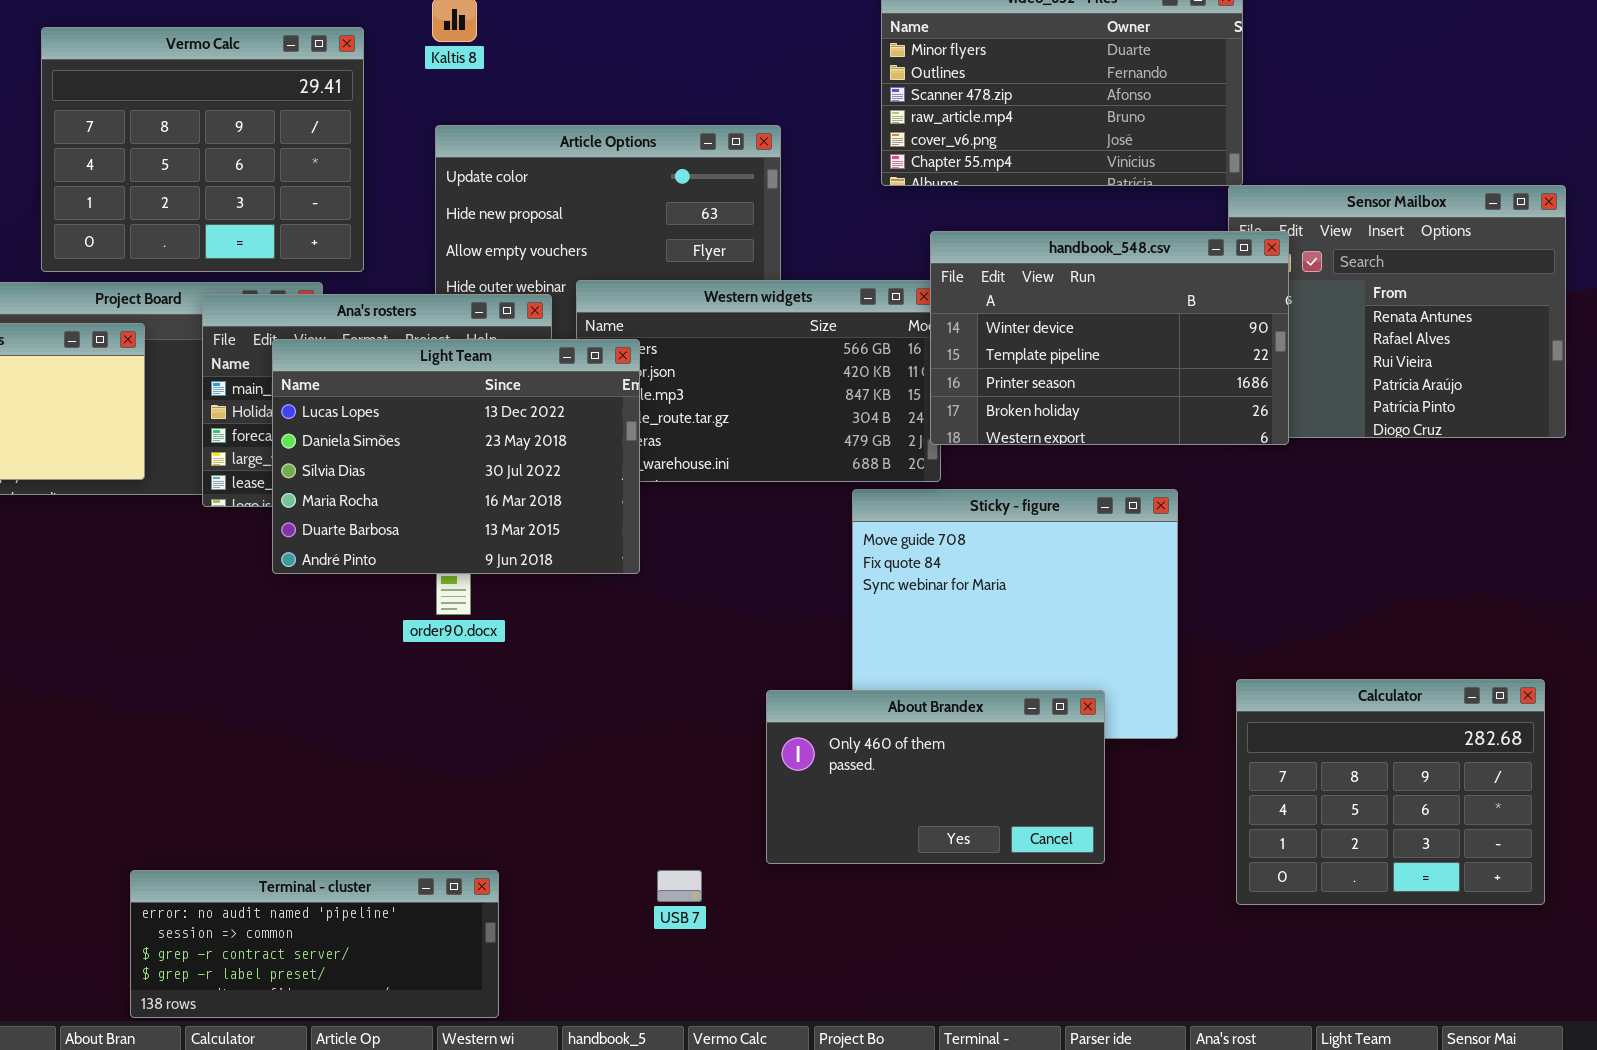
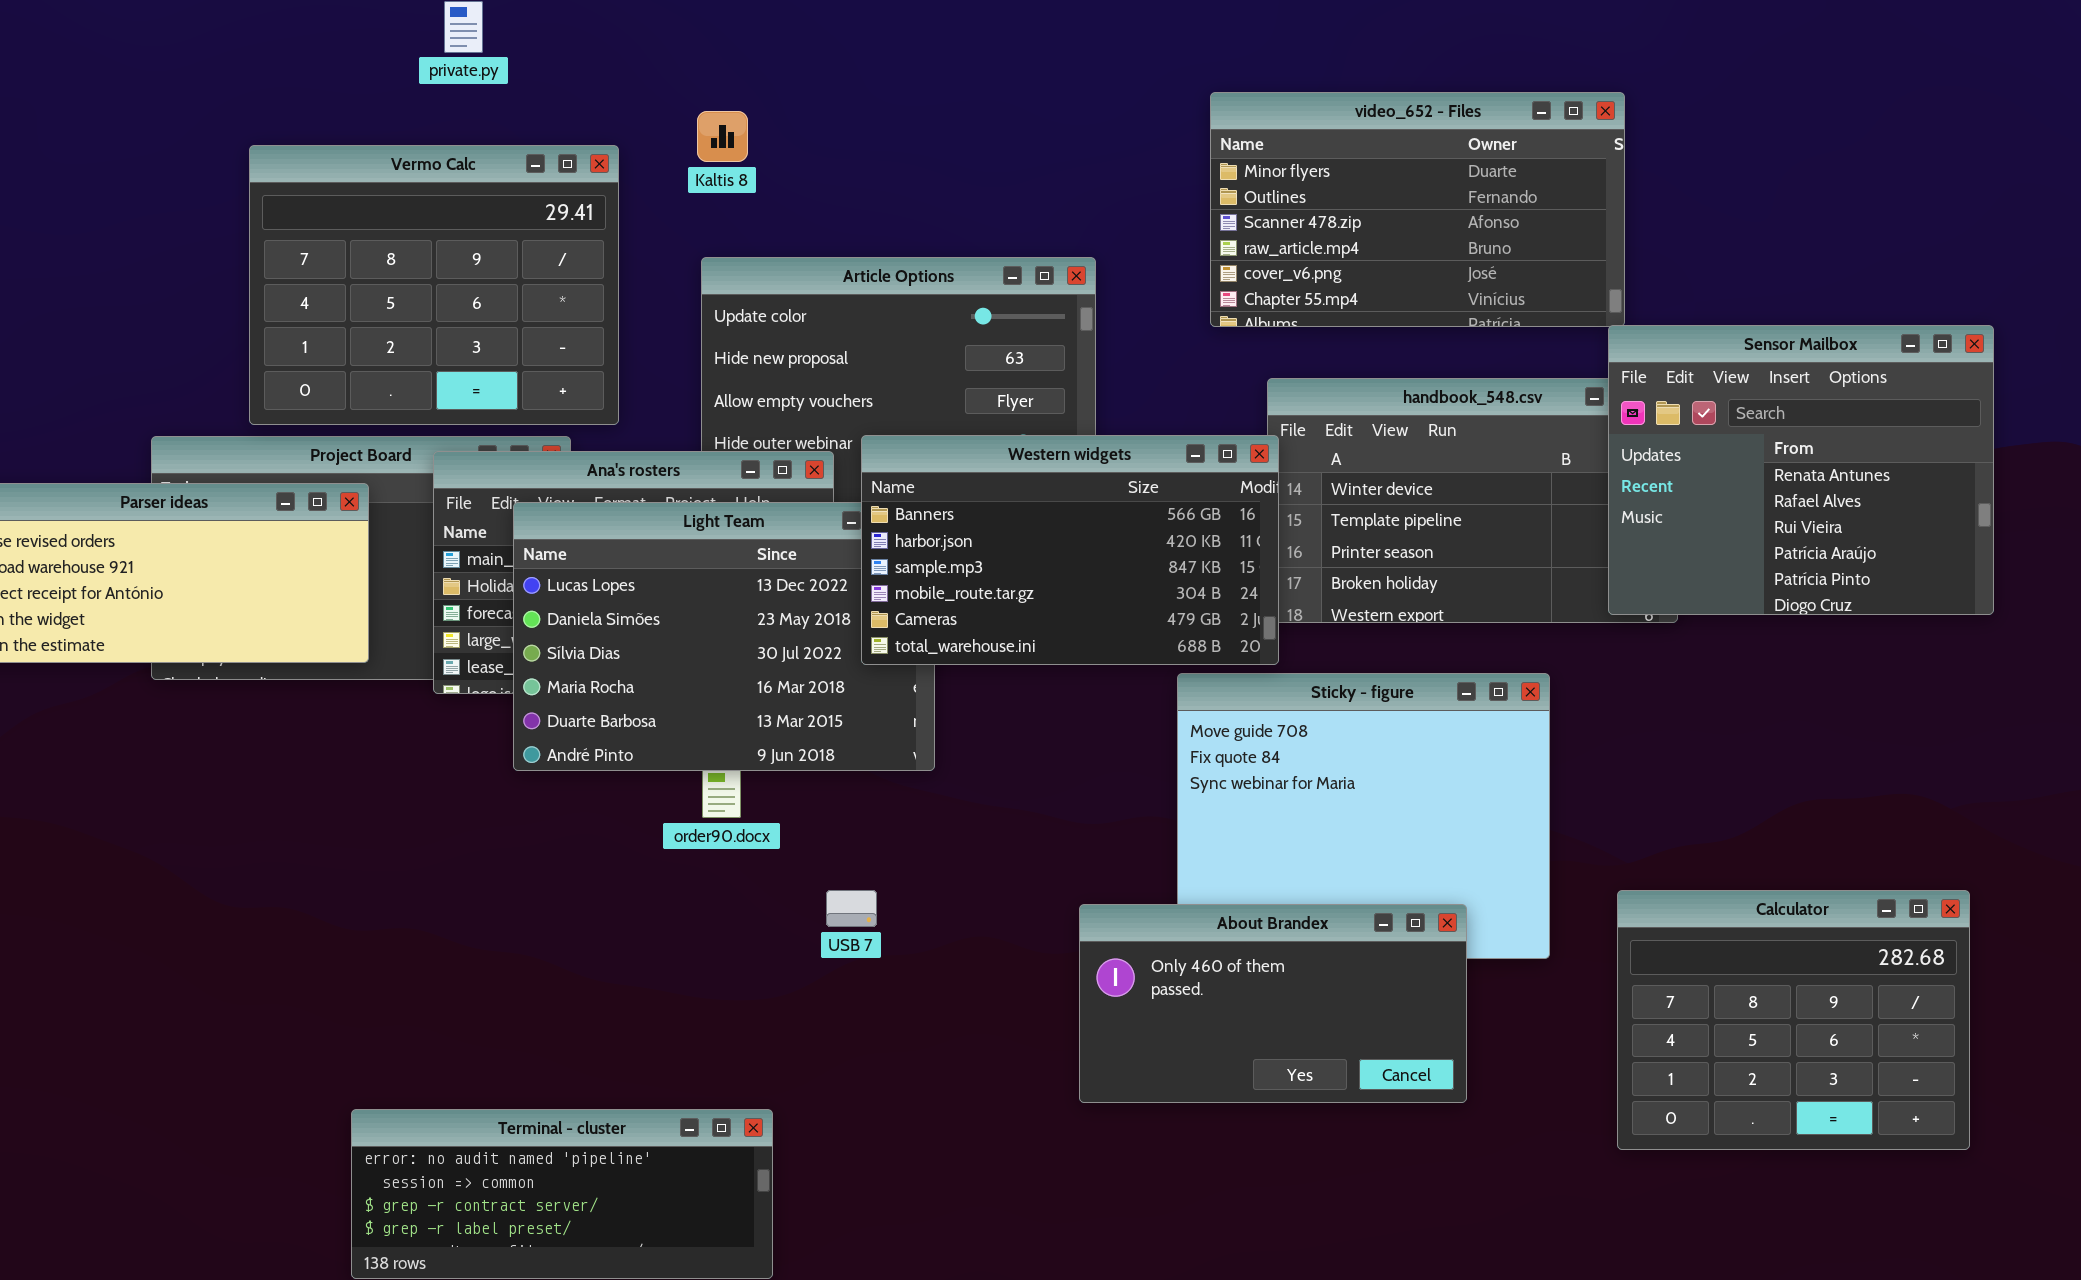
Sensor Mailbox: [1228,185,1566,438] -> [1608,325,1994,615], raised
Western widgets: [576,280,941,482] -> [861,435,1279,665], raised
USB 7: [657,870,702,902] -> [826,890,877,927], moved

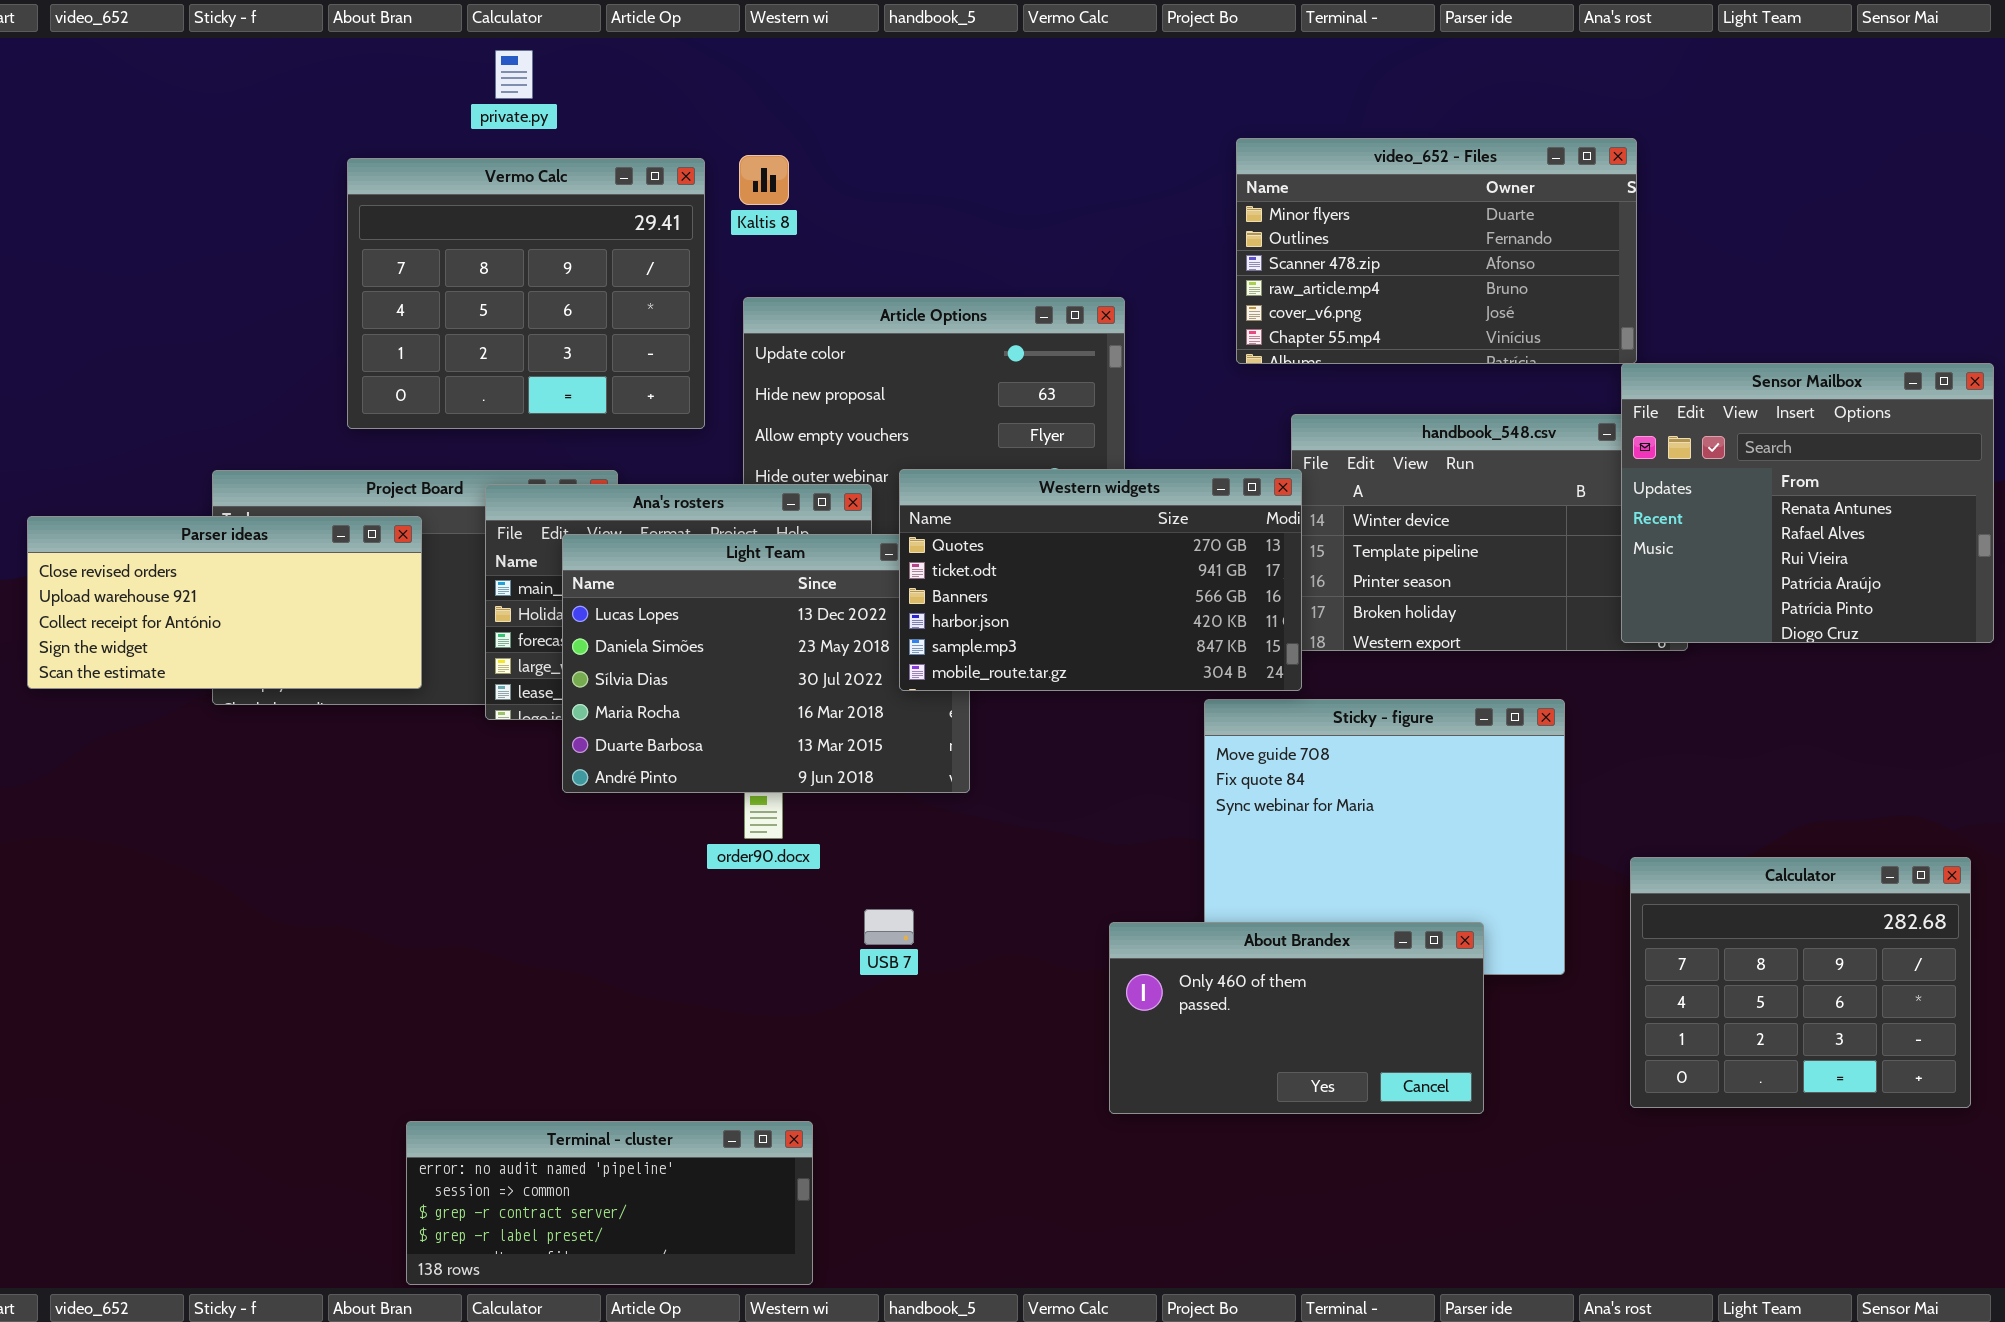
Vermo Calc: [249,145,619,425] -> [347,158,705,429], moved
Western widgets: [861,435,1279,665] -> [899,469,1302,691], scrolled up 2 rows
Calculator: [1617,890,1970,1150] -> [1630,857,1971,1108], moved

